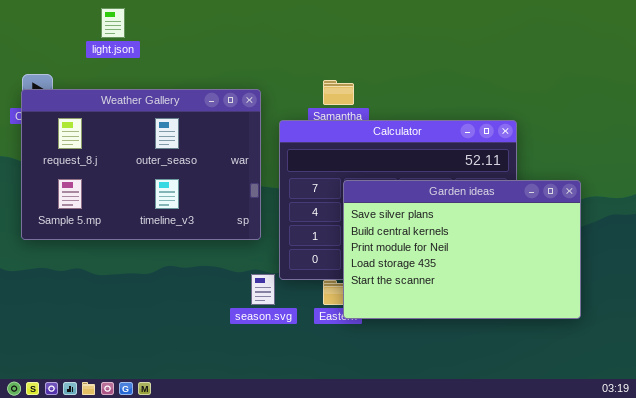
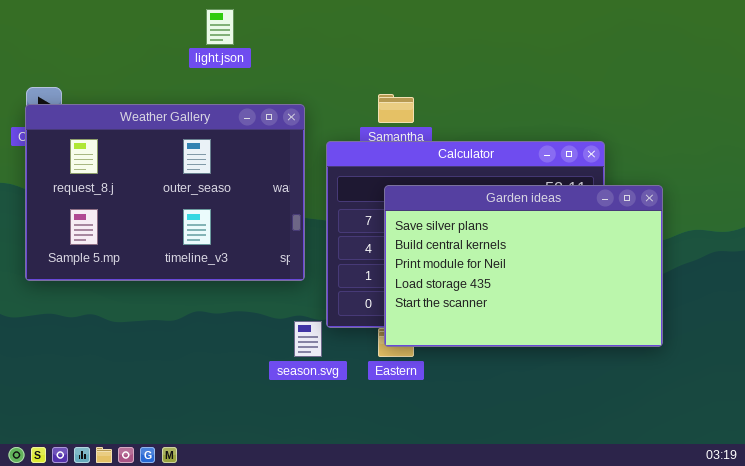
light.json: [101,8,125,38] -> [206,9,234,45], moved
Garden ideas: [343,180,581,319] -> [384,185,663,347], moved

